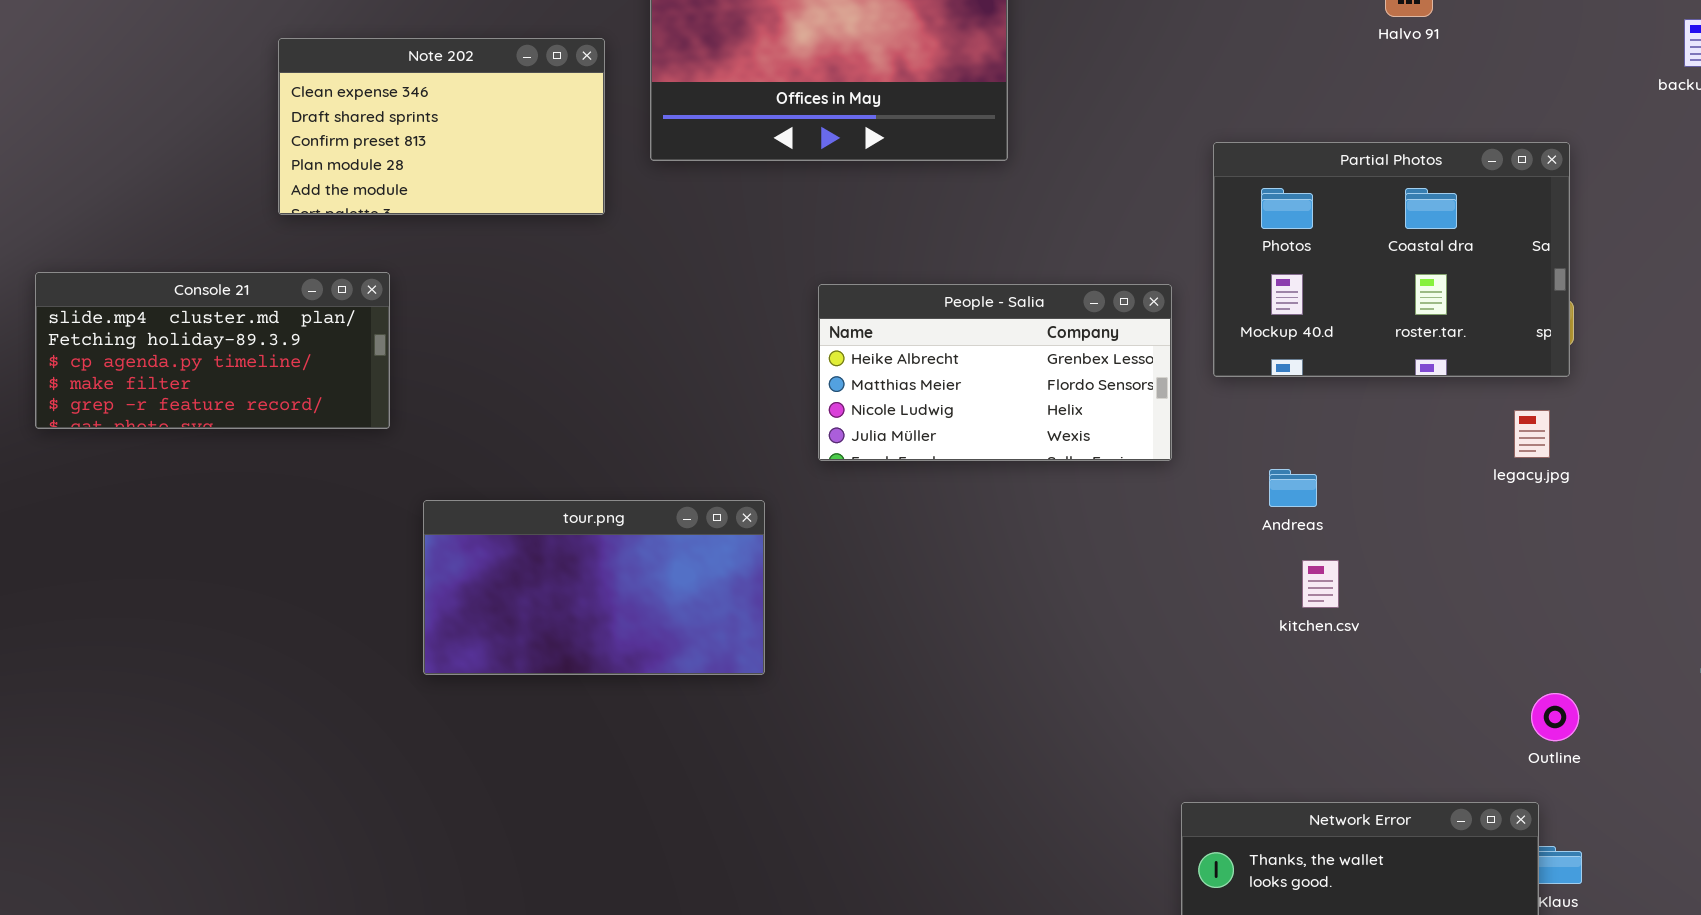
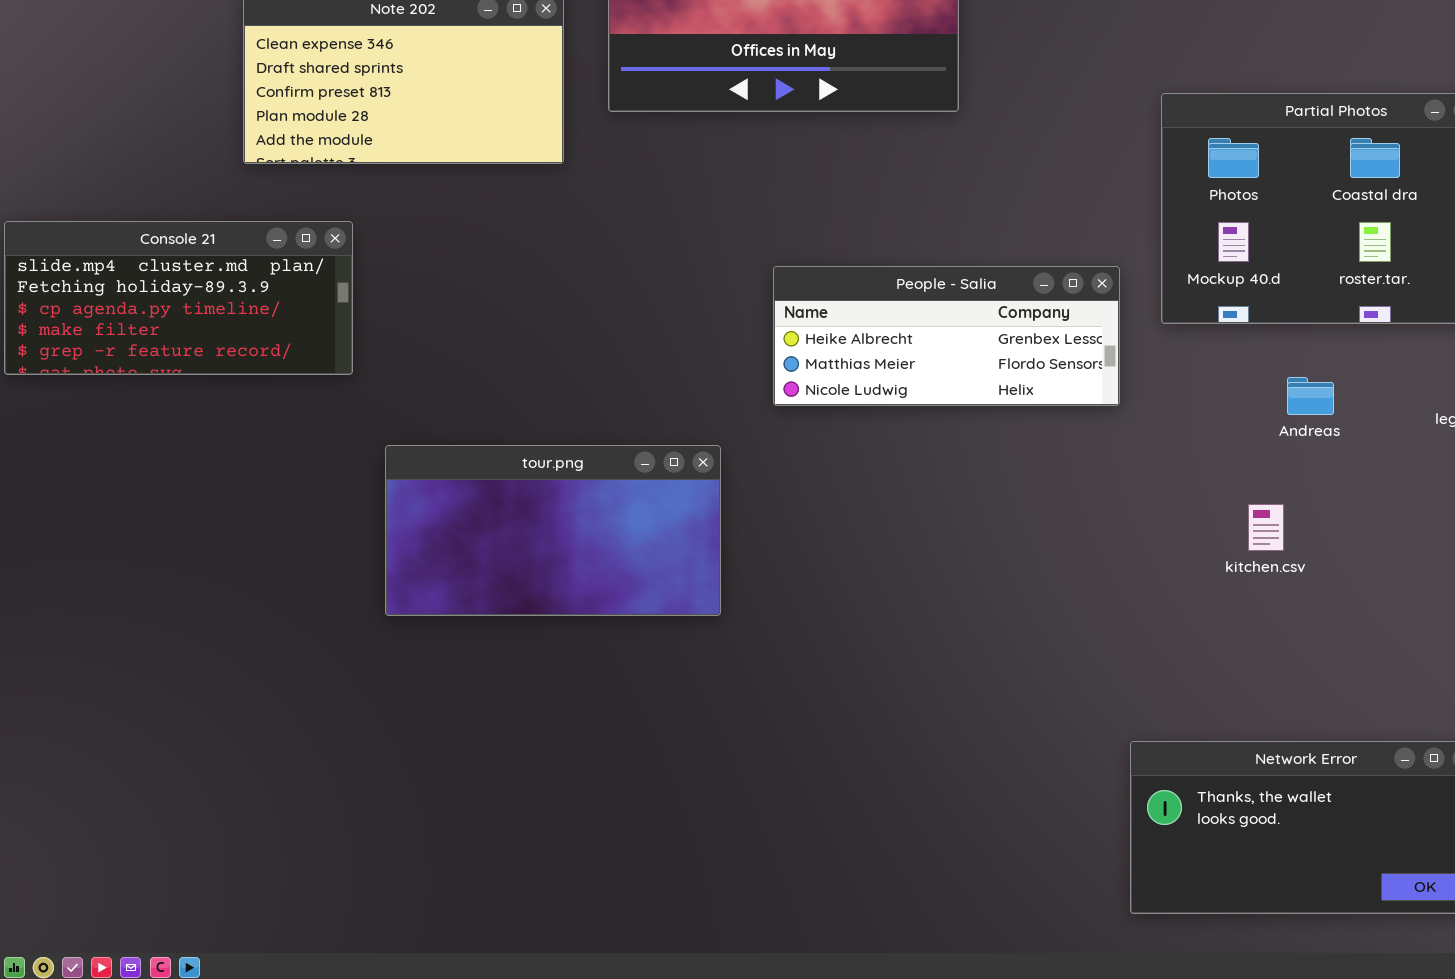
People - Salia: [818,284,1172,461] -> [773,266,1120,406], resized
Andreas: [1269,469,1317,507] -> [1287,377,1334,415], moved

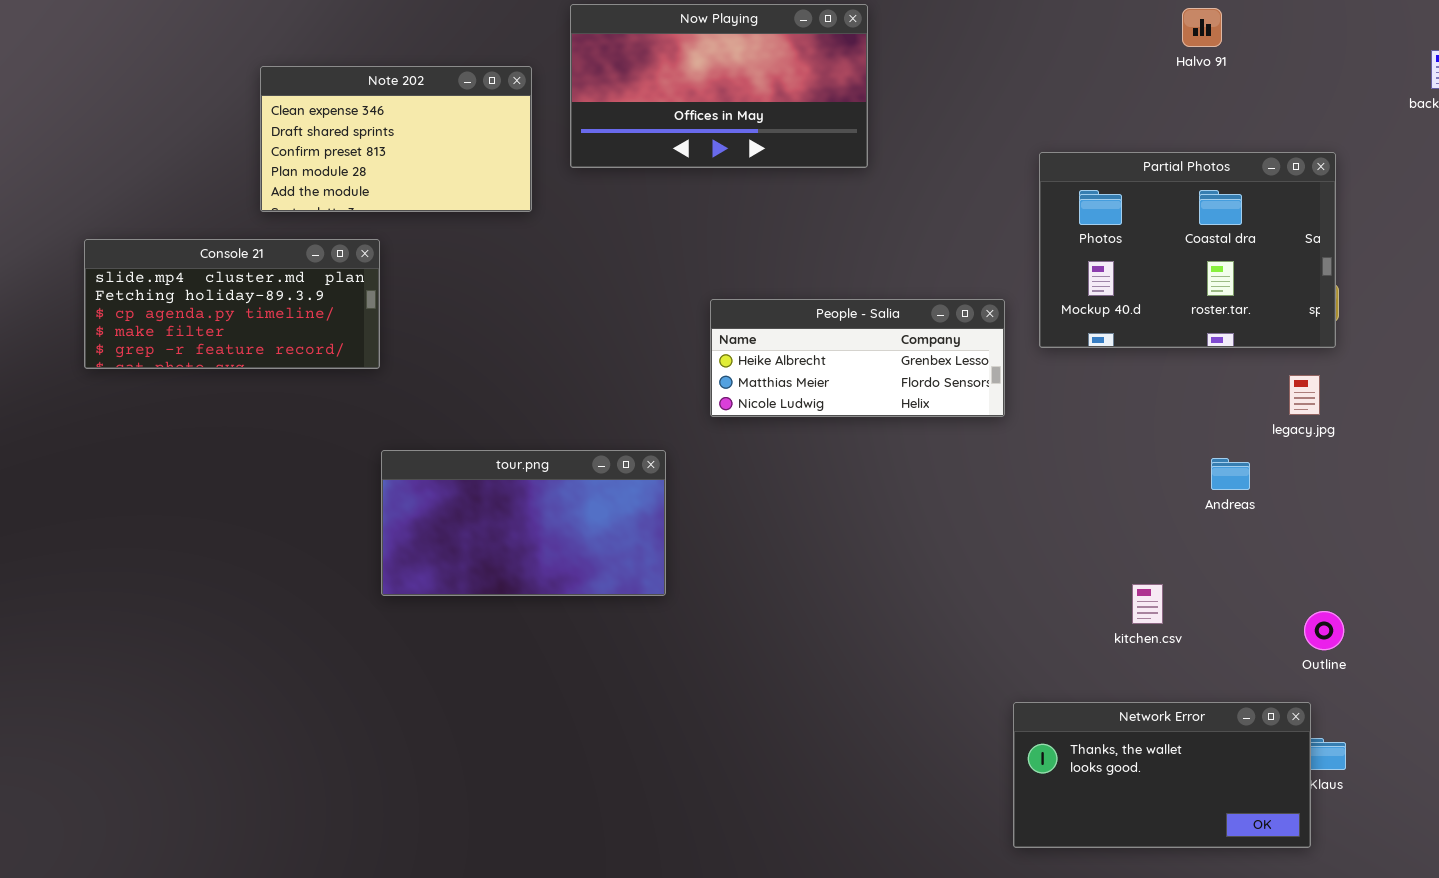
Console 21: [4,221,353,375] -> [84,239,380,369], moved
Andreas: [1287,377,1334,415] -> [1211,458,1250,490], moved
kitchen.csv: [1248,504,1284,551] -> [1132,584,1163,624], moved

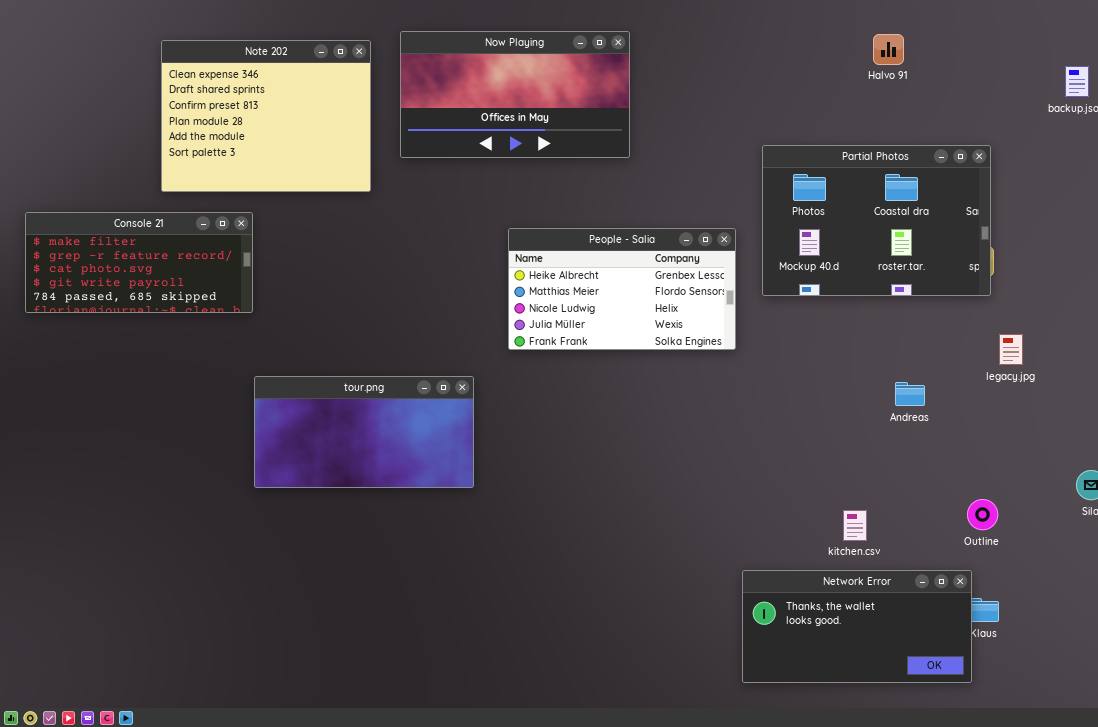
Note 202: [260,66,532,212] -> [161,40,371,192], resized
Console 21: [84,239,380,369] -> [25,212,253,313], scrolled down 3 rows
People - Salia: [710,299,1005,417] -> [508,228,736,350], resized
legacy.jpg: [1289,375,1320,415] -> [999,334,1023,365], moved
kitchen.csv: [1132,584,1163,624] -> [843,510,867,541], moved

